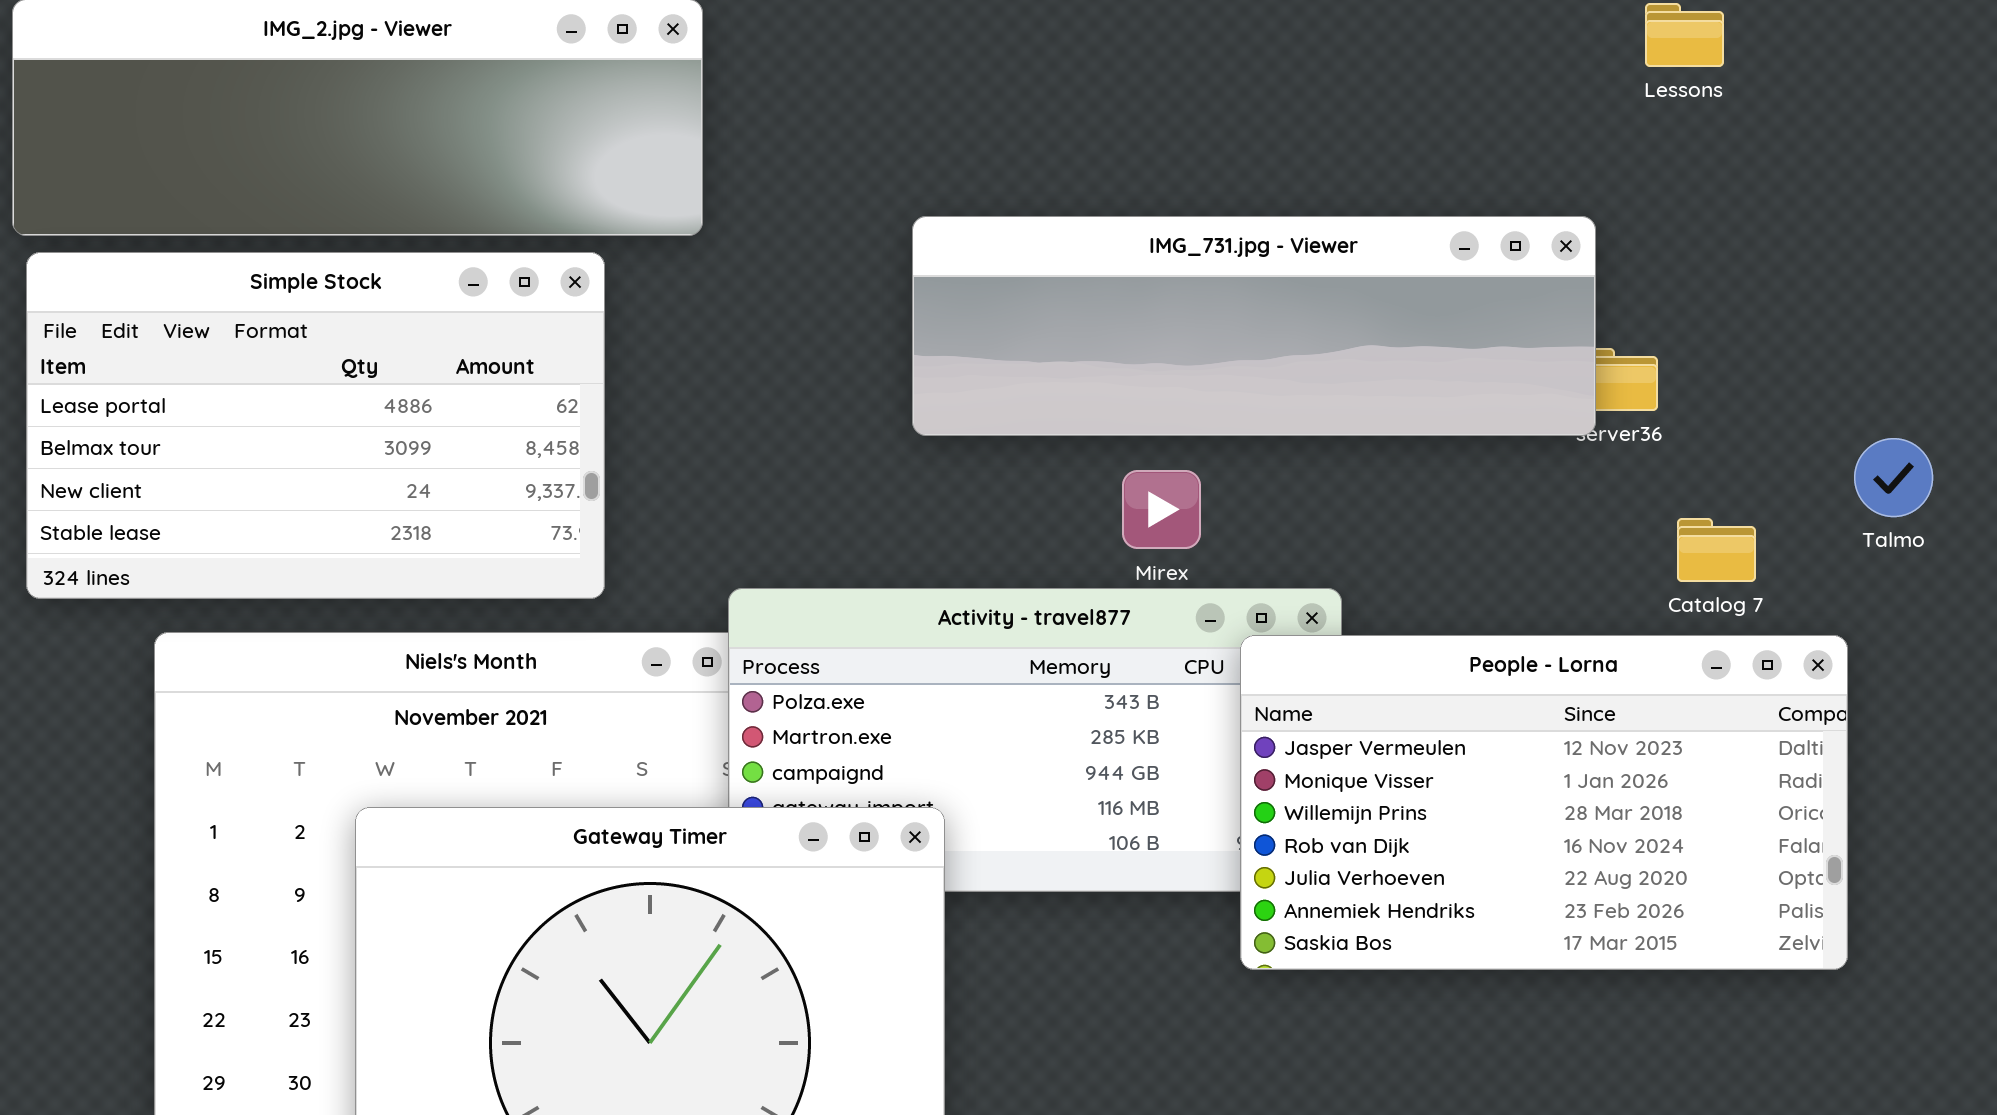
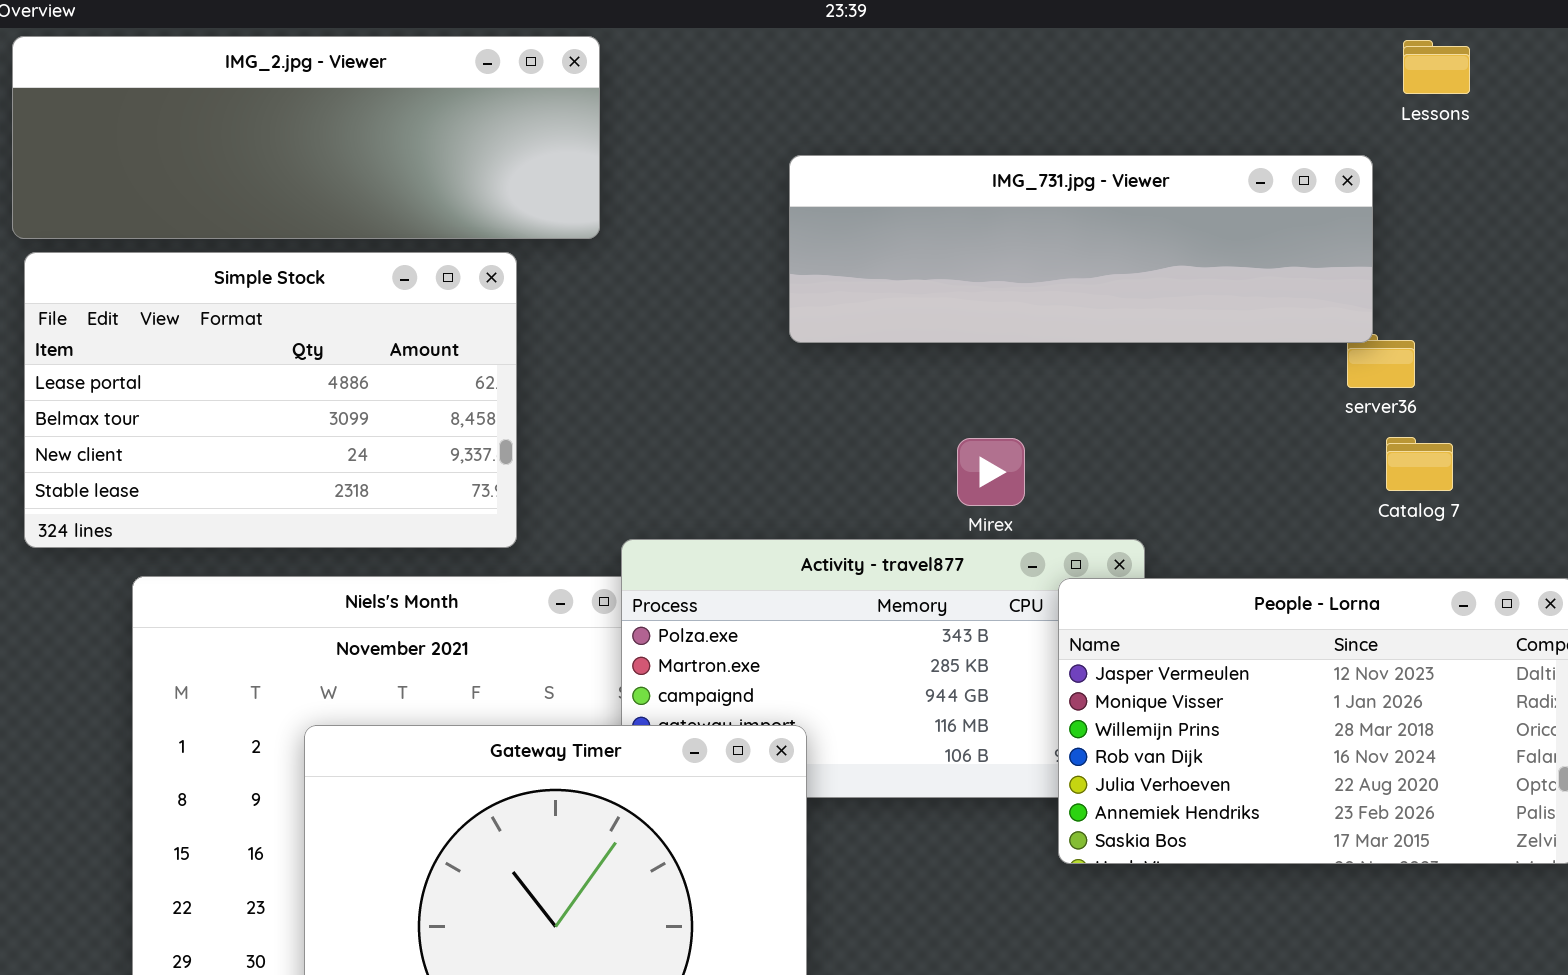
IMG_731.jpg - Viewer: [912,216,1596,436] -> [789,155,1373,343], moved
Catalog 7: [1677,518,1756,582] -> [1386,437,1453,491], moved

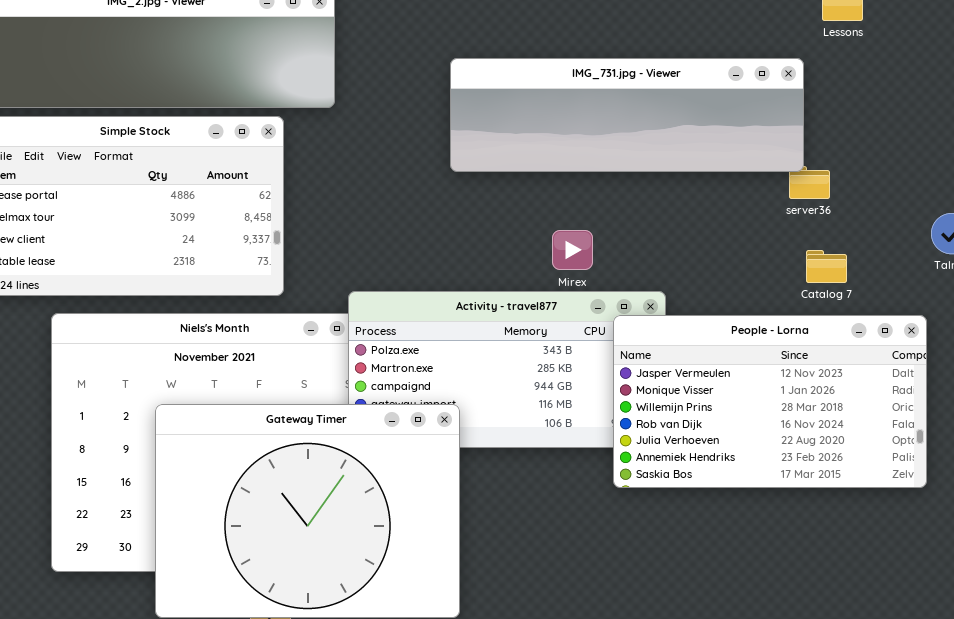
Catalog 7: [1386,437,1453,491] -> [806,250,847,283], moved

